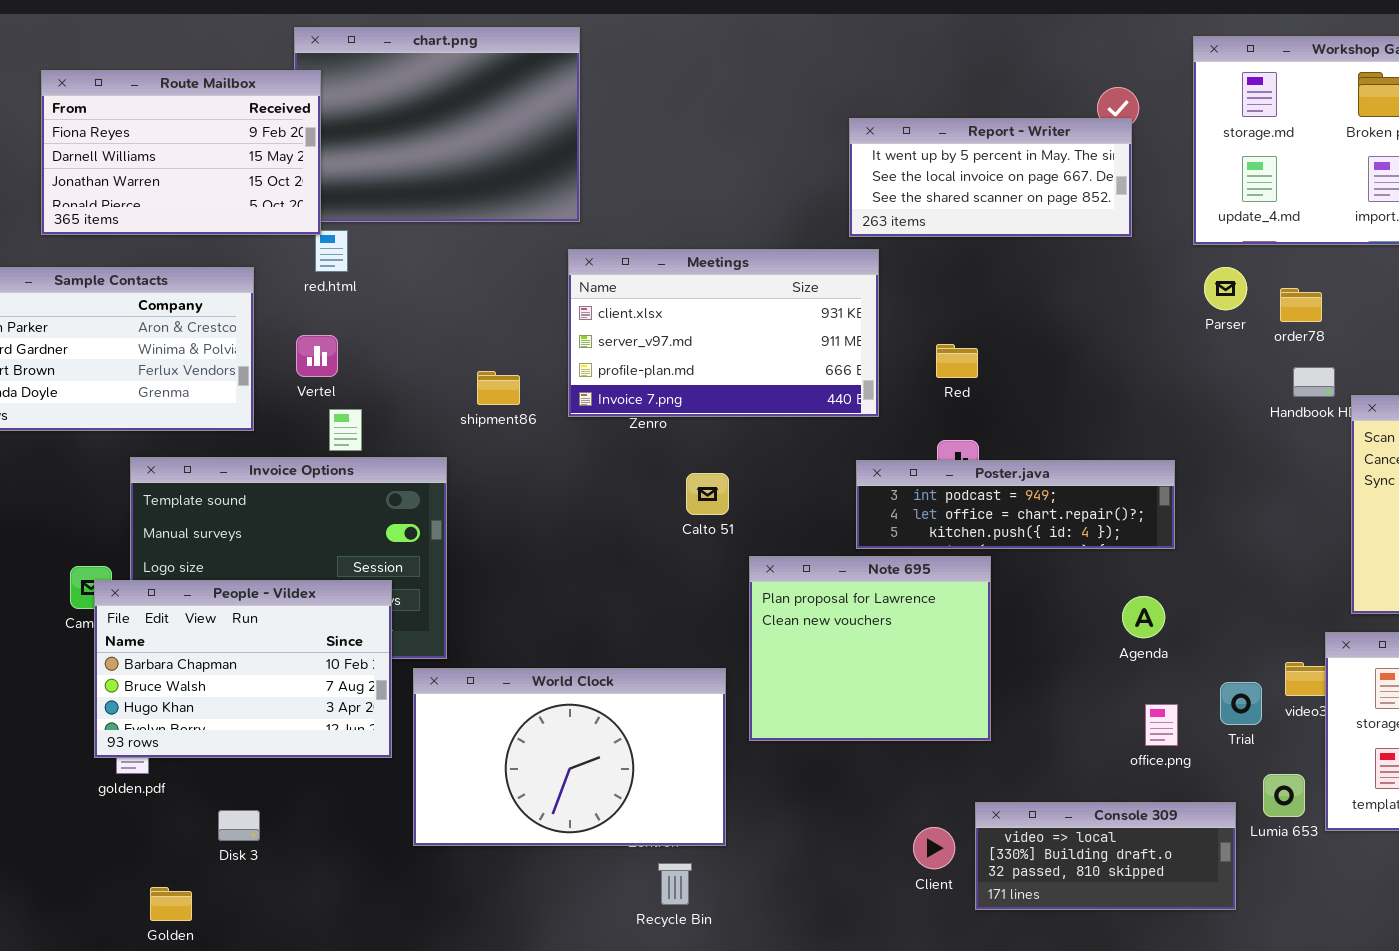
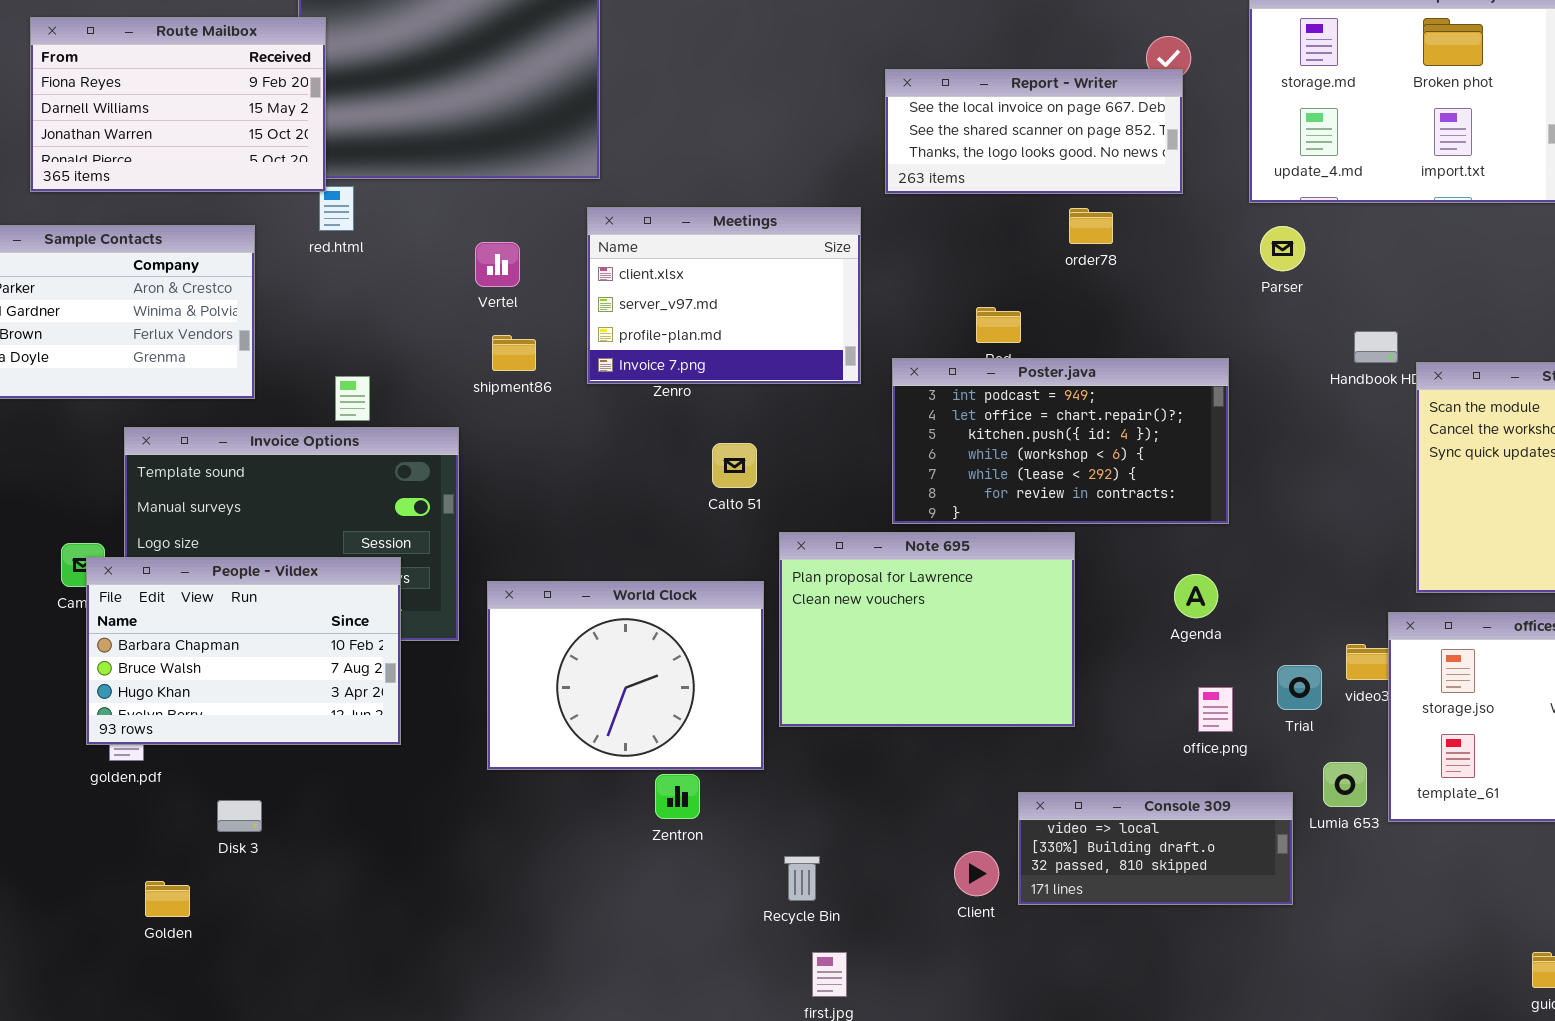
Report - Writer: [849,118,1132,237] -> [885,69,1183,194], scrolled down 1 row
Meetings: [568,249,879,417] -> [587,207,861,384], resized
order78: [1280,288,1322,322] -> [1069,208,1113,244], moved
Vertel: [296,335,338,377] -> [475,242,520,287], moved
Poster.java: [856,460,1175,549] -> [892,358,1229,524], resized
Note 695: [749,556,991,741] -> [779,532,1075,727], resized
World Clock: [413,668,726,846] -> [487,581,764,770], moved, resized
Client: [913,827,955,869] -> [954,851,999,896], moved
Recycle Bin: [658,863,692,905] -> [784,856,820,901], moved

